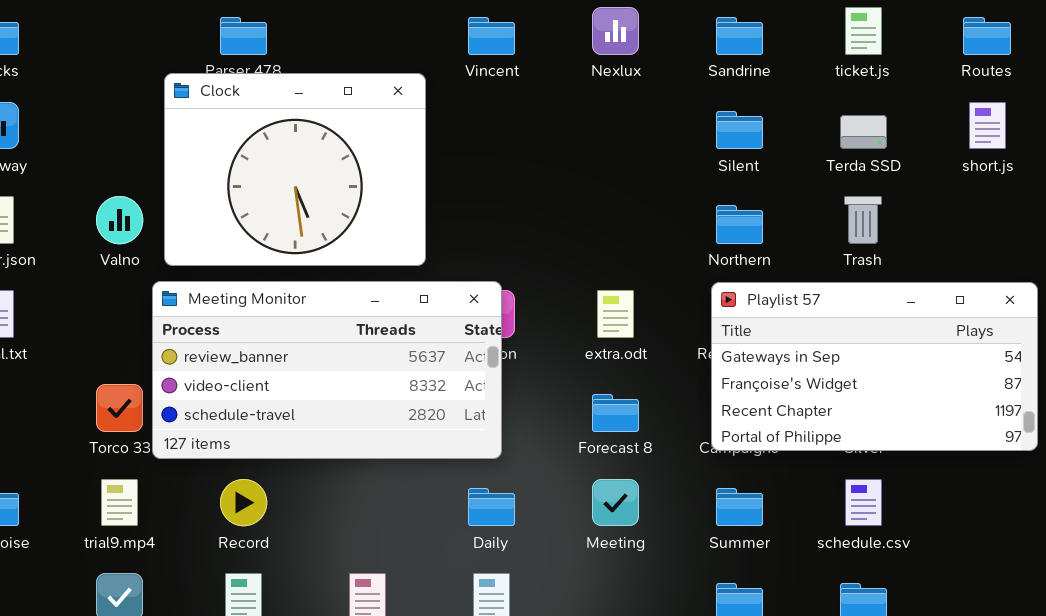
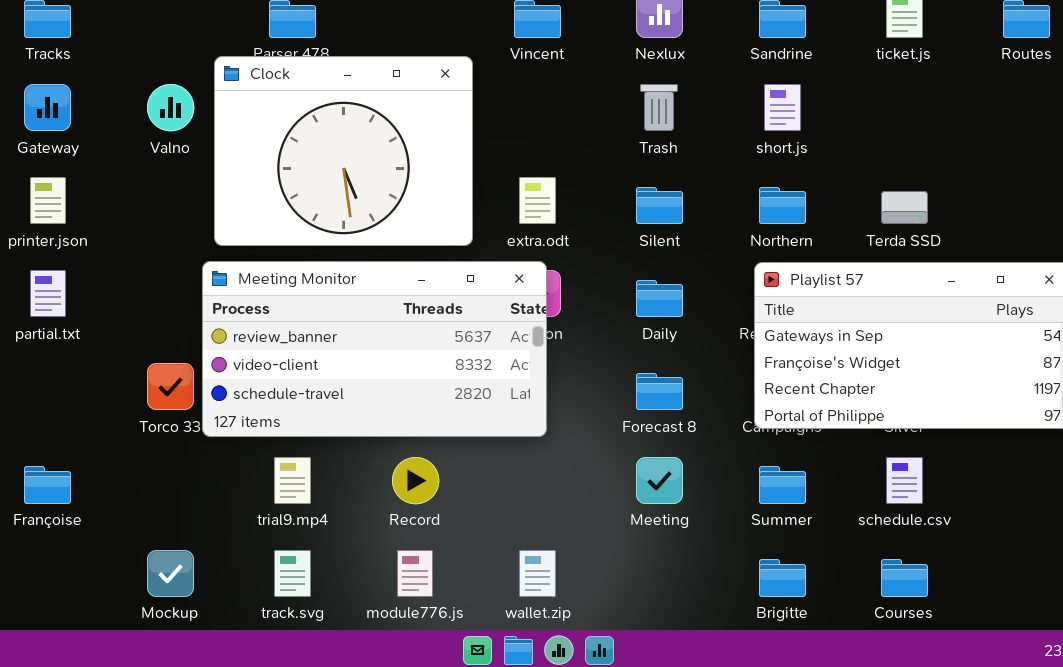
short.js: [969,102,1006,149] -> [764,84,801,131], moved
Silent: [716,111,763,149] -> [636,187,683,224], moved
Terda SSD: [840,115,887,149] -> [881,191,928,224], moved
Valno: [96,196,143,244] -> [147,84,194,131], moved
Trash: [844,196,882,244] -> [640,84,678,131], moved
extra.odt: [597,290,634,338] -> [519,177,556,224], moved
trial9.mp4: [101,479,138,526] -> [274,457,311,504], moved
Record: [220,479,267,526] -> [392,457,439,504], moved
Daily: [468,488,515,526] -> [636,280,683,317], moved

